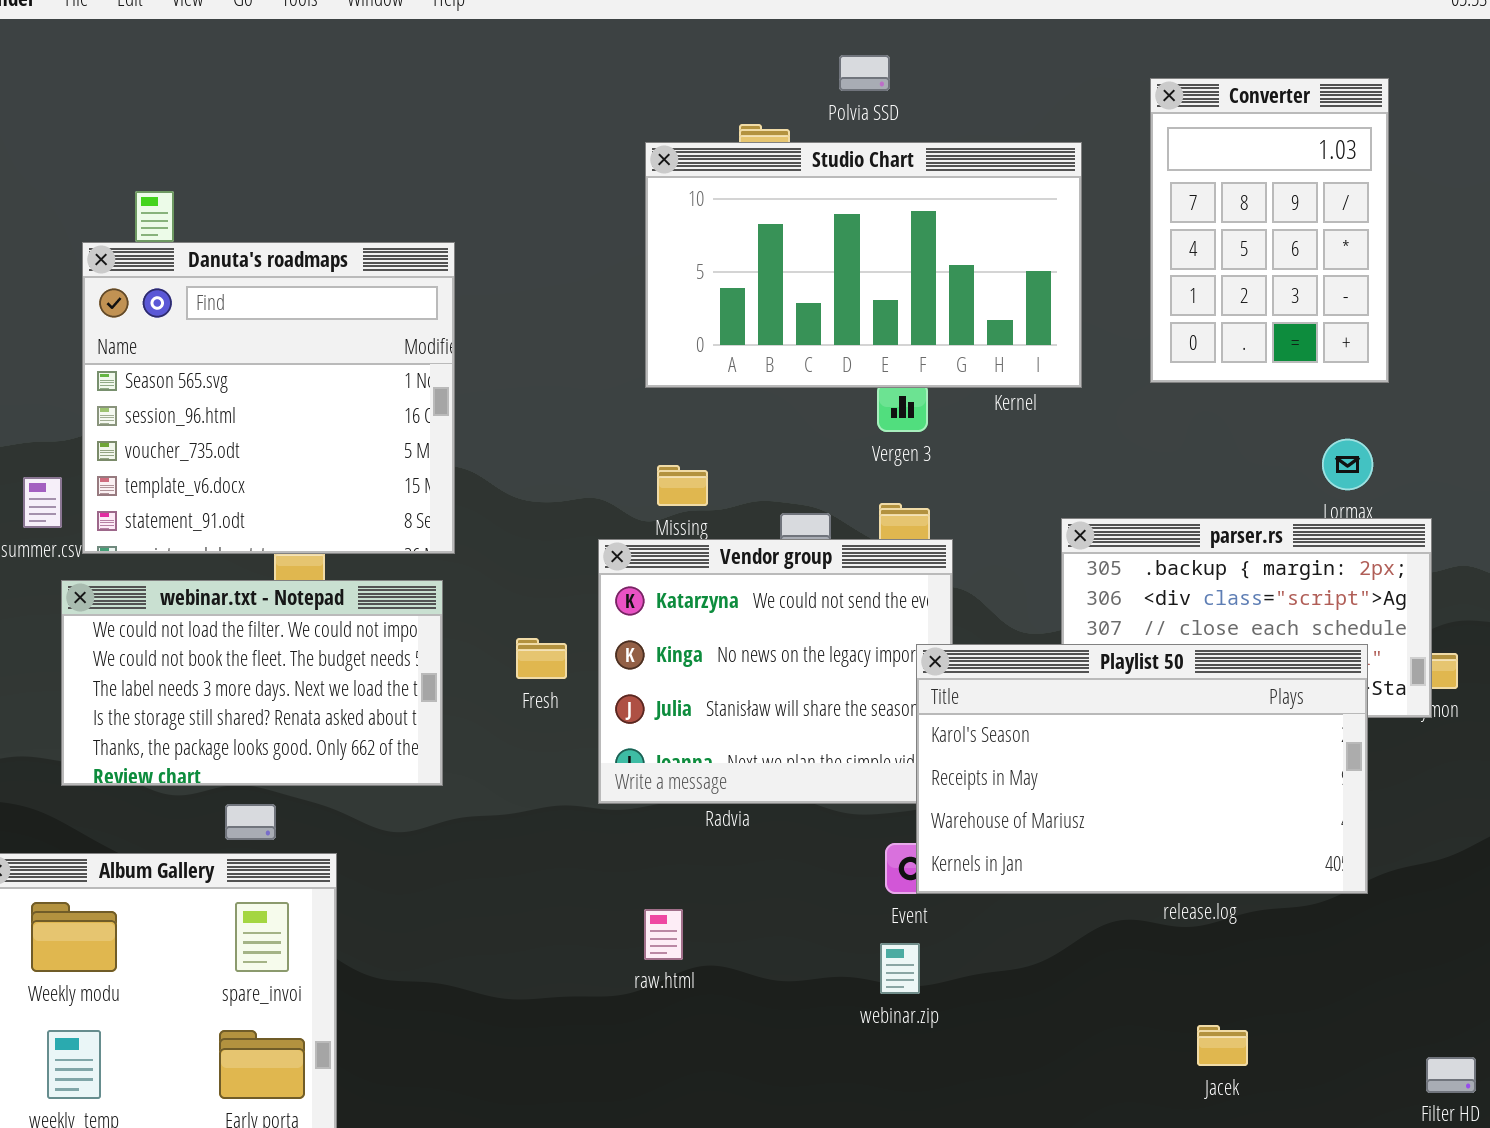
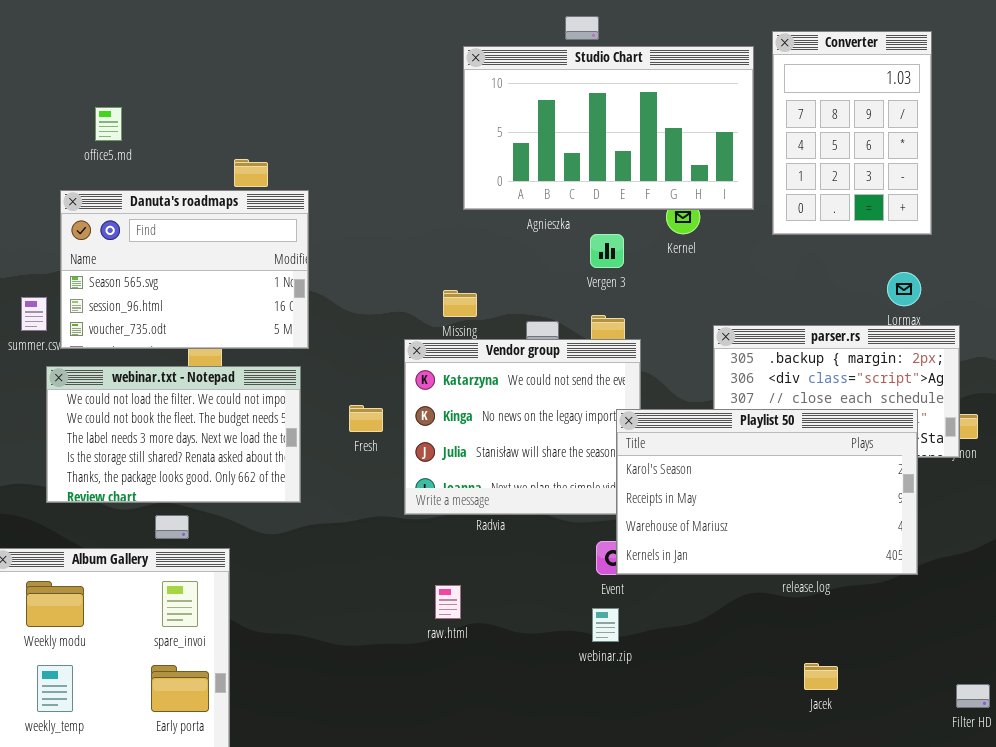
Studio Chart: [645,142,1082,388] -> [463,46,754,210], moved
Danuta's roadmaps: [82,242,455,554] -> [60,190,309,349], resized

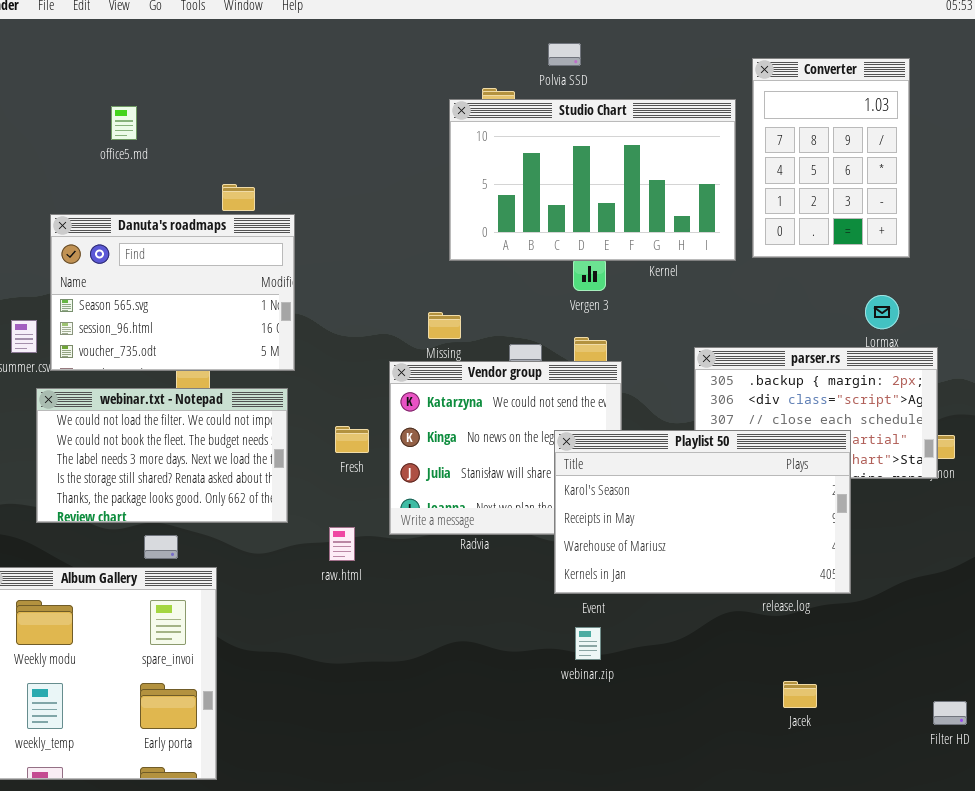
Studio Chart: [463,46,754,210] -> [449,99,736,261], moved
office5.md: [95,107,122,141] -> [111,106,137,140], moved
Playlist 50: [616,409,918,575] -> [554,430,851,594], moved
raw.html: [435,585,461,619] -> [329,527,355,561], moved

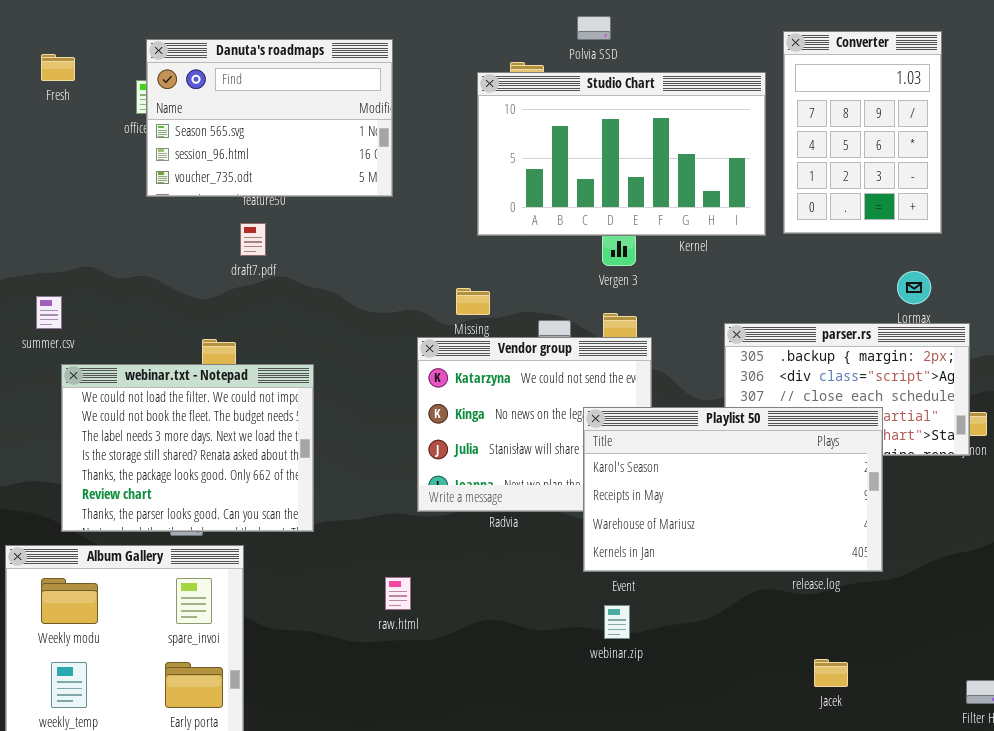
Danuta's roadmaps: [50,214,295,371] -> [146,39,393,197], moved
webinar.txt - Notepad: [36,388,288,523] -> [61,364,314,532], resized
Fresh: [335,426,369,453] -> [41,54,75,81], moved
raw.html: [329,527,355,561] -> [385,577,411,610], moved

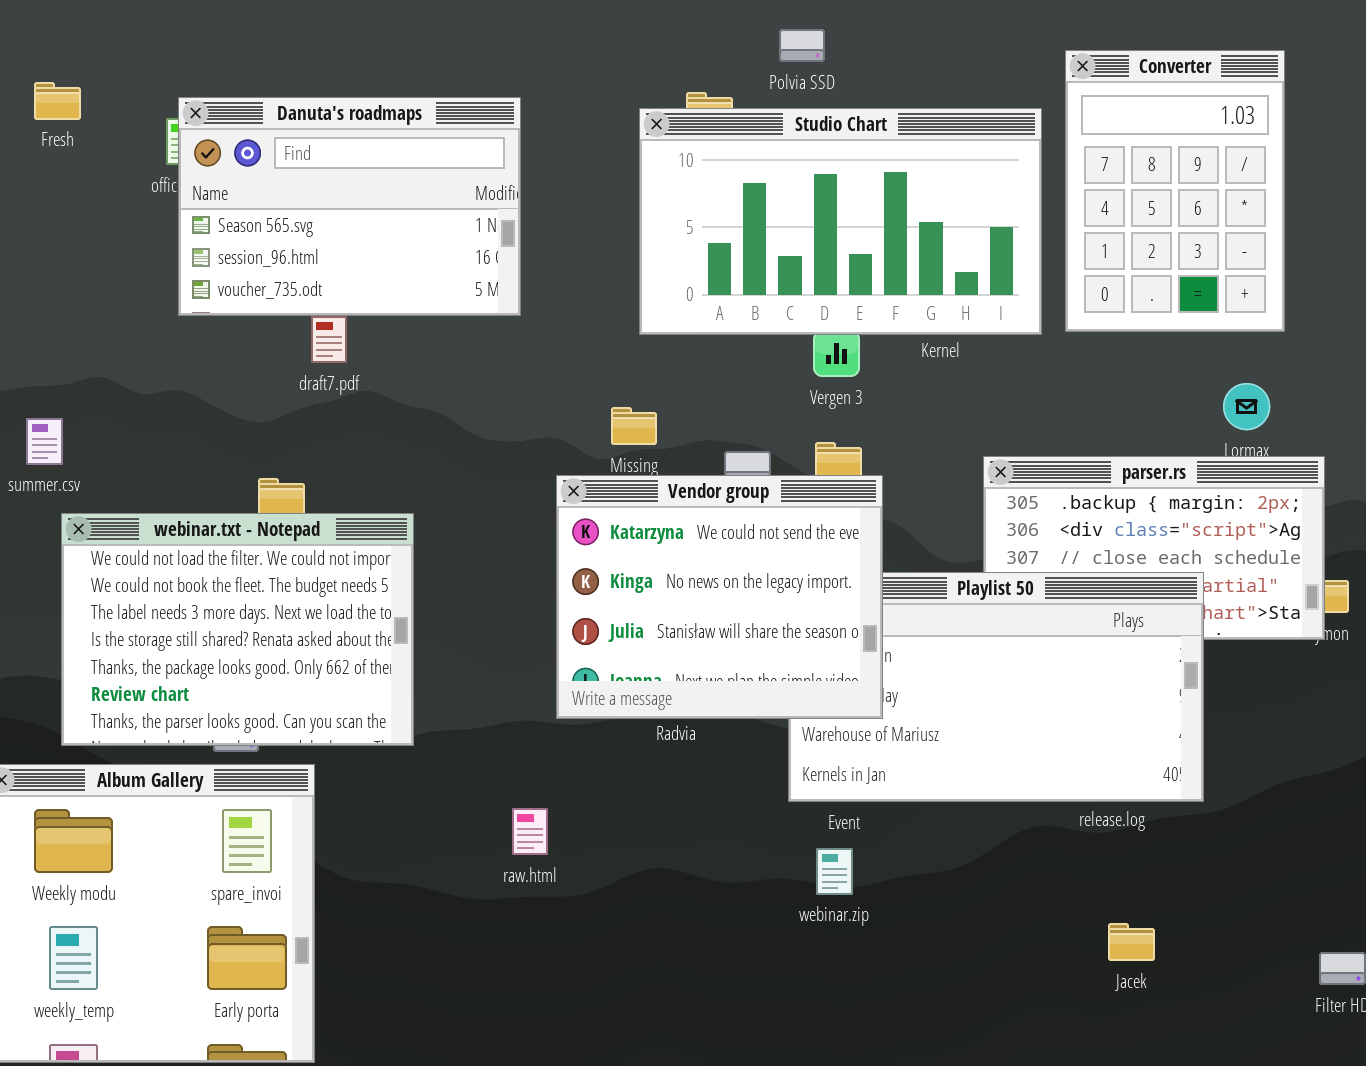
Danuta's roadmaps: [146,39,393,197] -> [178,97,521,316], moved
Vendor group: [417,337,652,512] -> [556,475,883,719], raised

